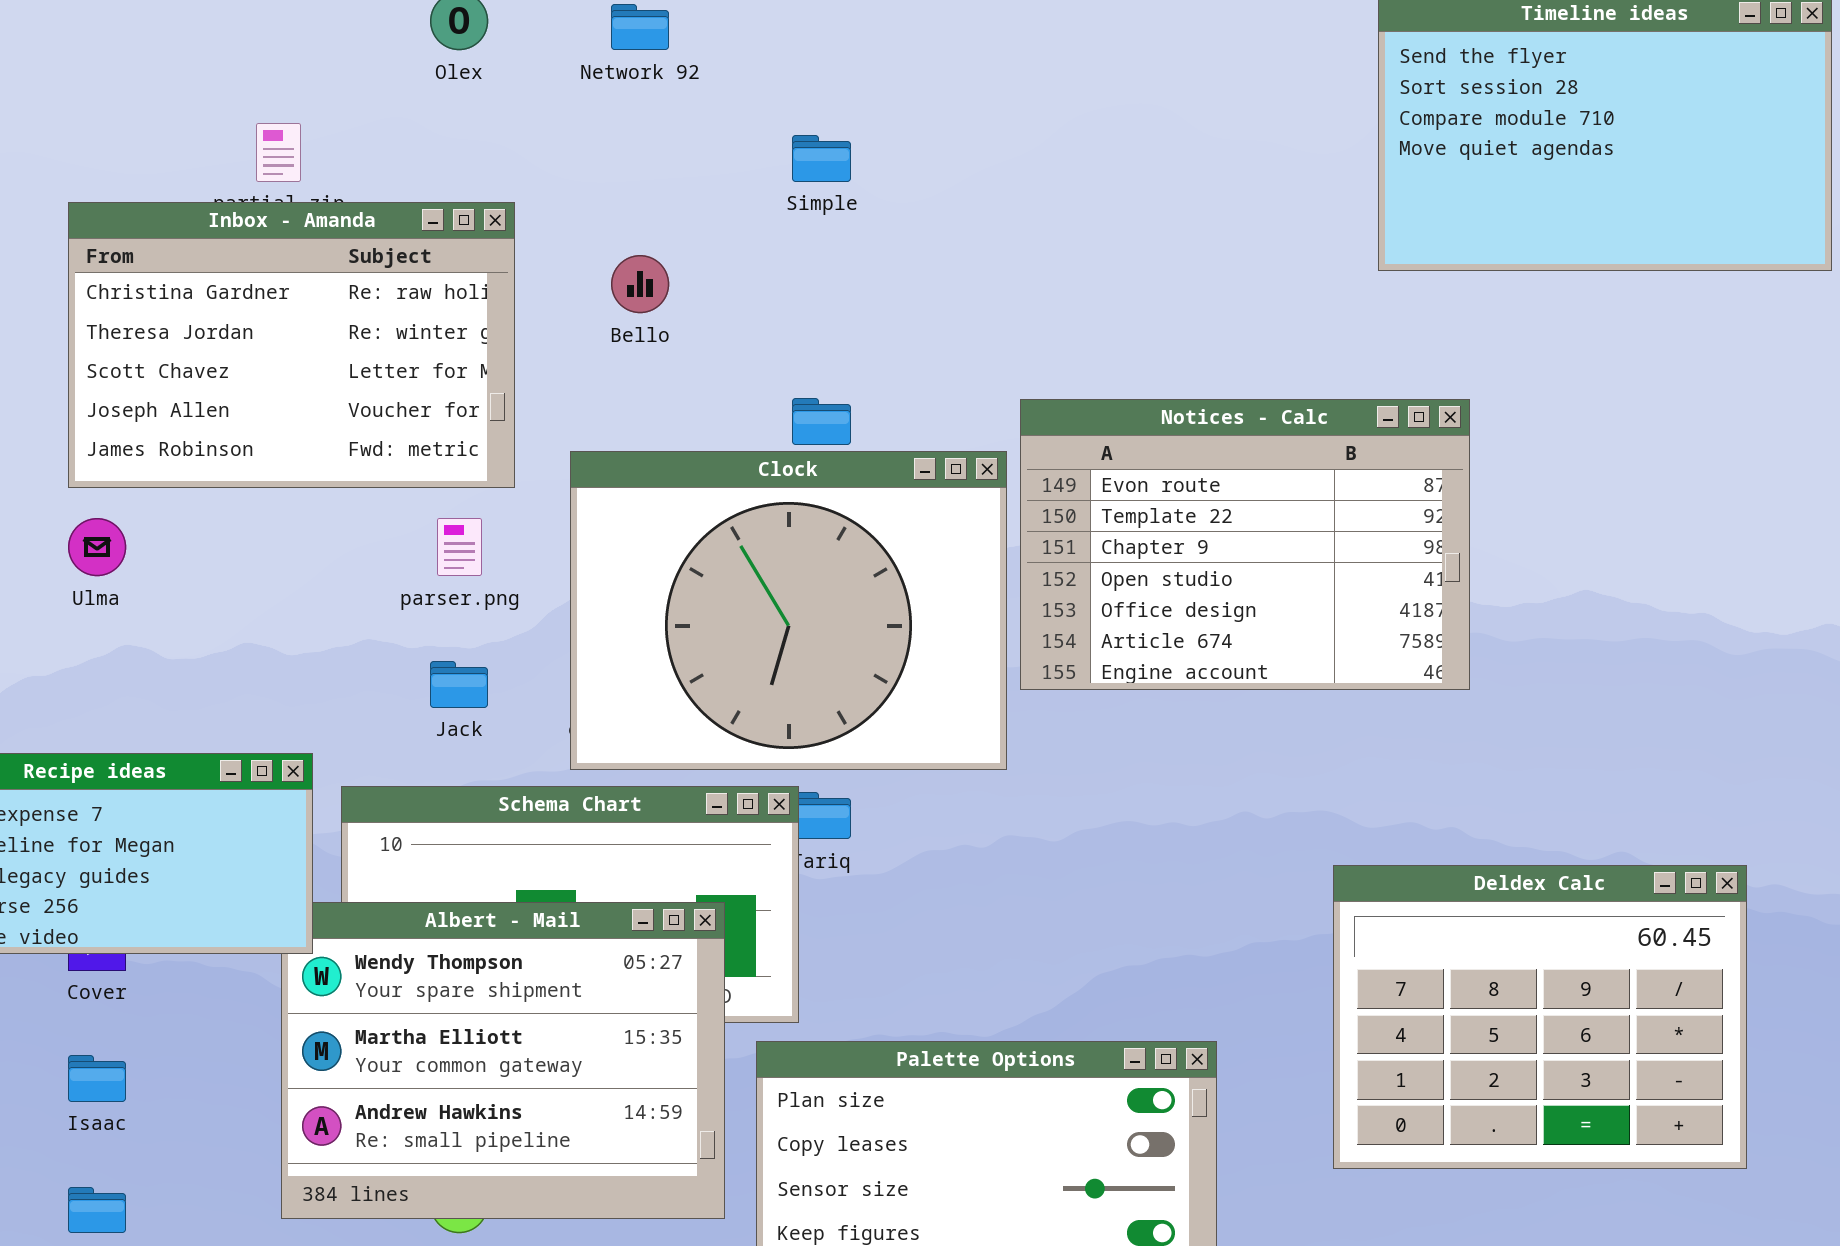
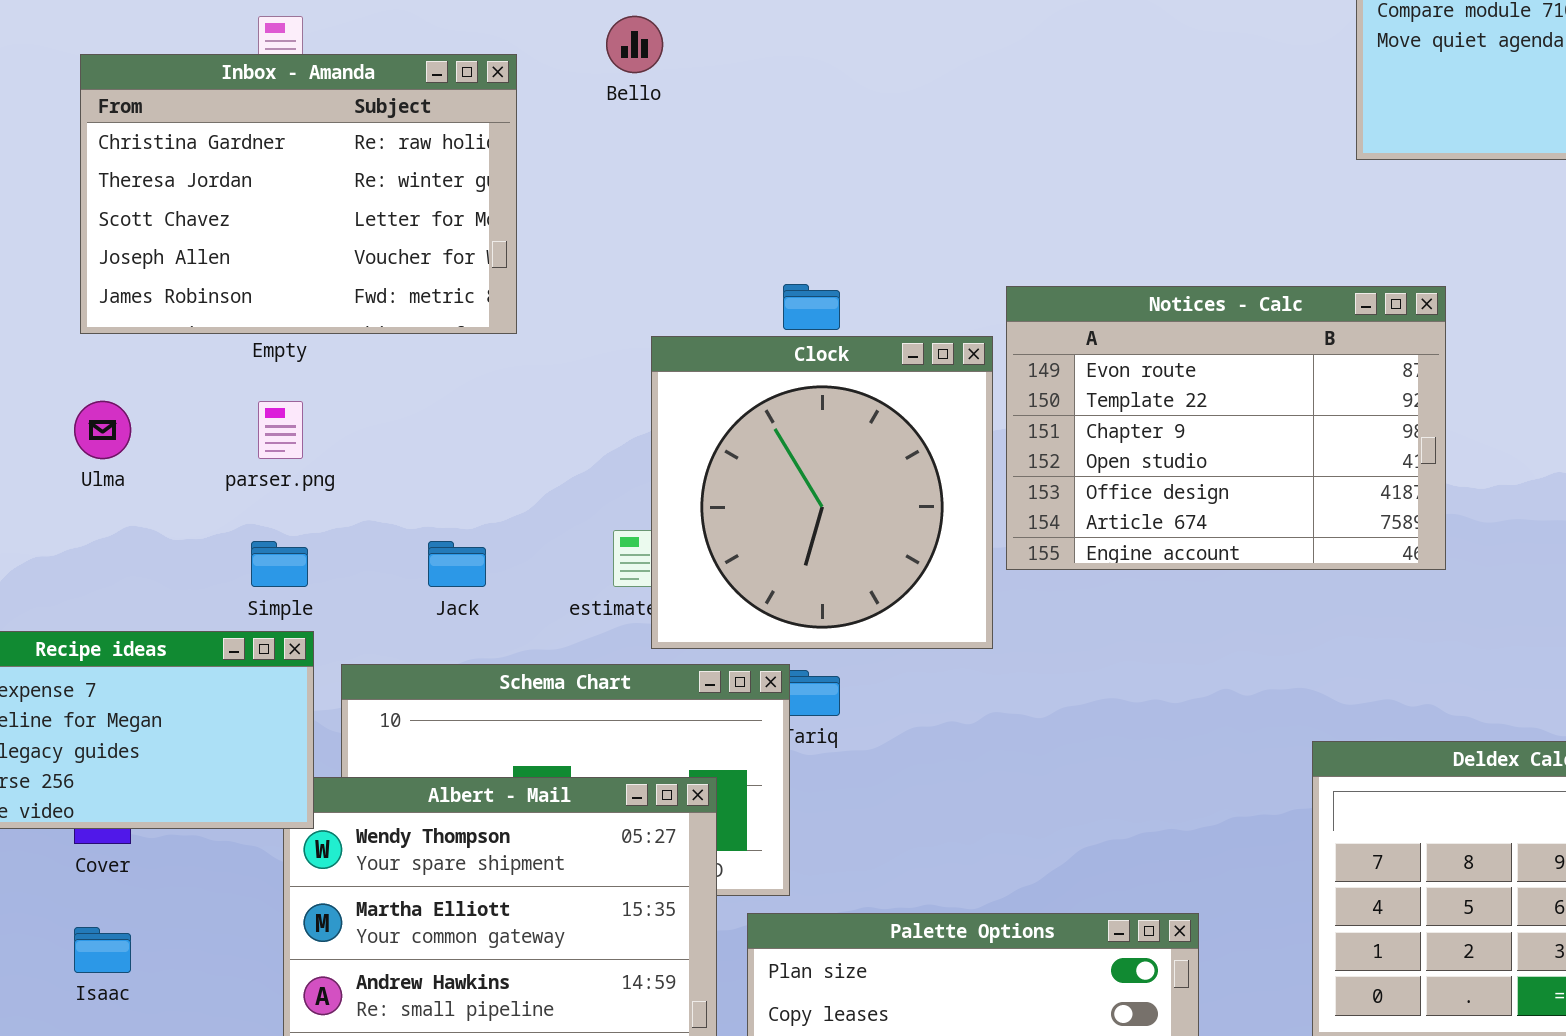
Simple: [792,135,851,182] -> [251,541,308,587], moved
Inbox - Amanda: [68,202,515,488] -> [80,54,517,334], moved
Bello: [611,255,669,313] -> [606,16,663,73], moved
Clock: [570,451,1007,770] -> [651,336,993,649], resized
parser.png: [437,518,482,576] -> [258,401,303,459], moved

